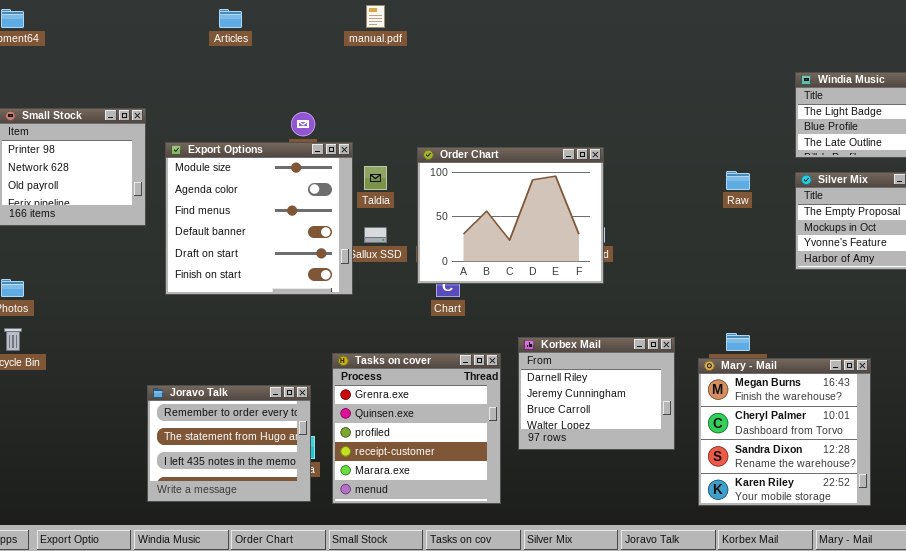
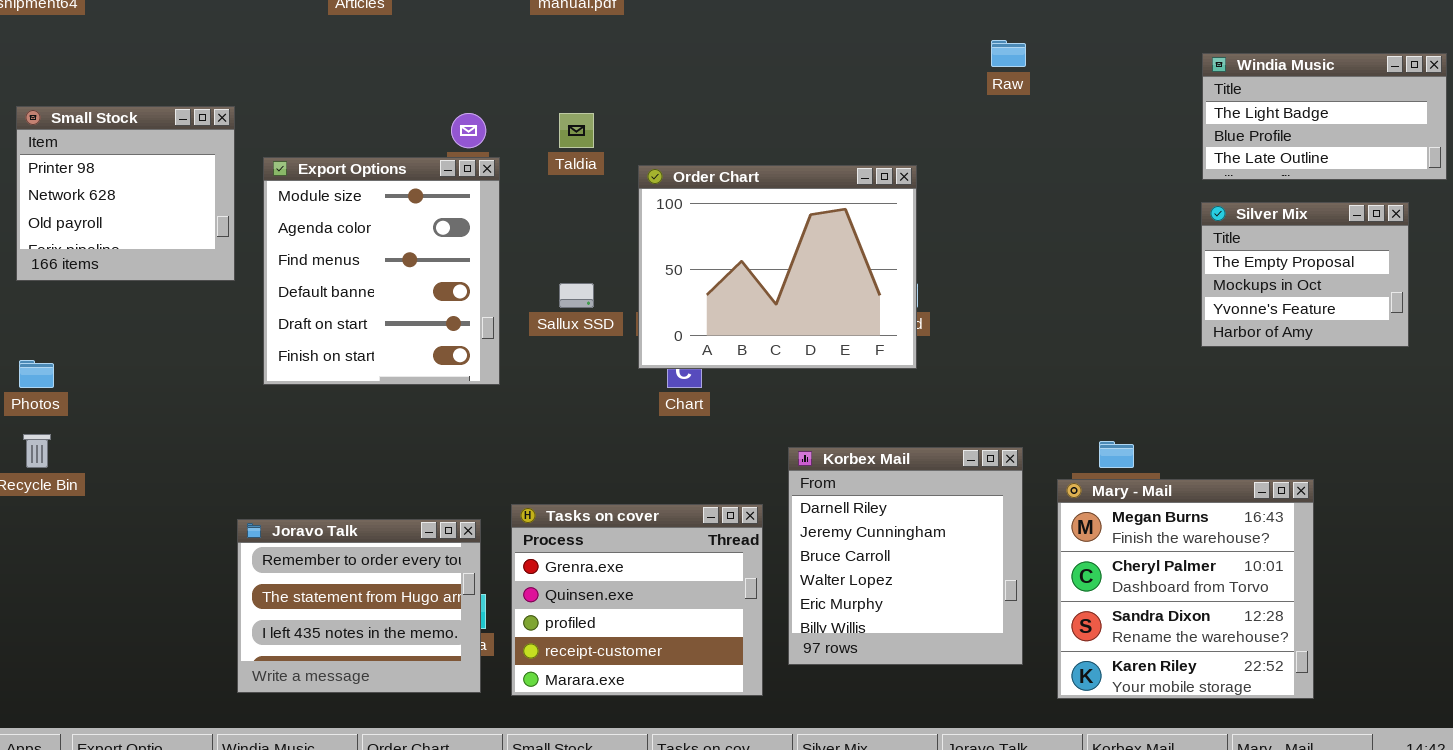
Export Options: [165,142,353,295] -> [263,157,500,385], resized
Taldia: [364,166,387,190] -> [559,113,594,148], moved
Raw: [726,171,750,190] -> [991,40,1026,67], moved
Korbex Mail: [518,337,675,450] -> [788,447,1023,665], resized
Tasks on cover: [332,353,501,504] -> [511,504,763,696], resized

